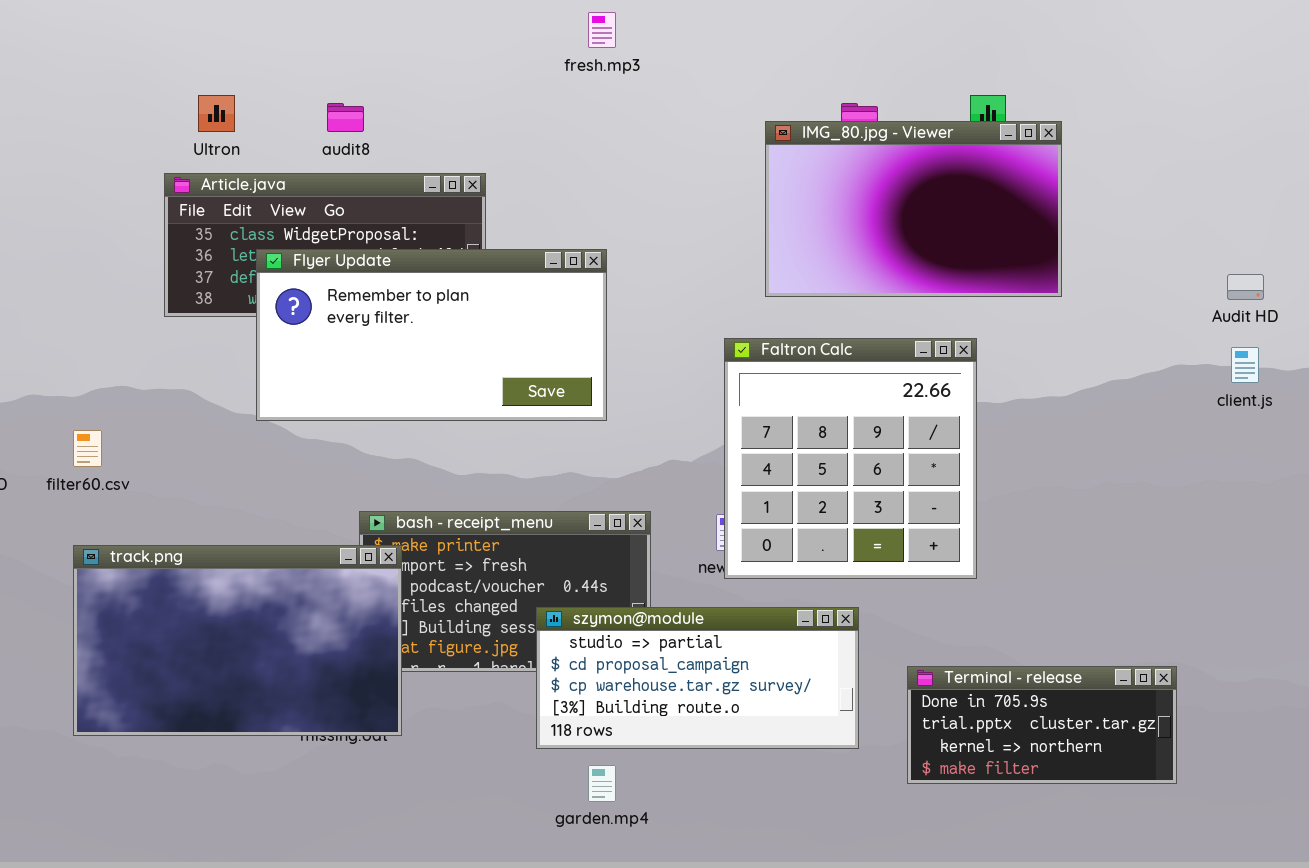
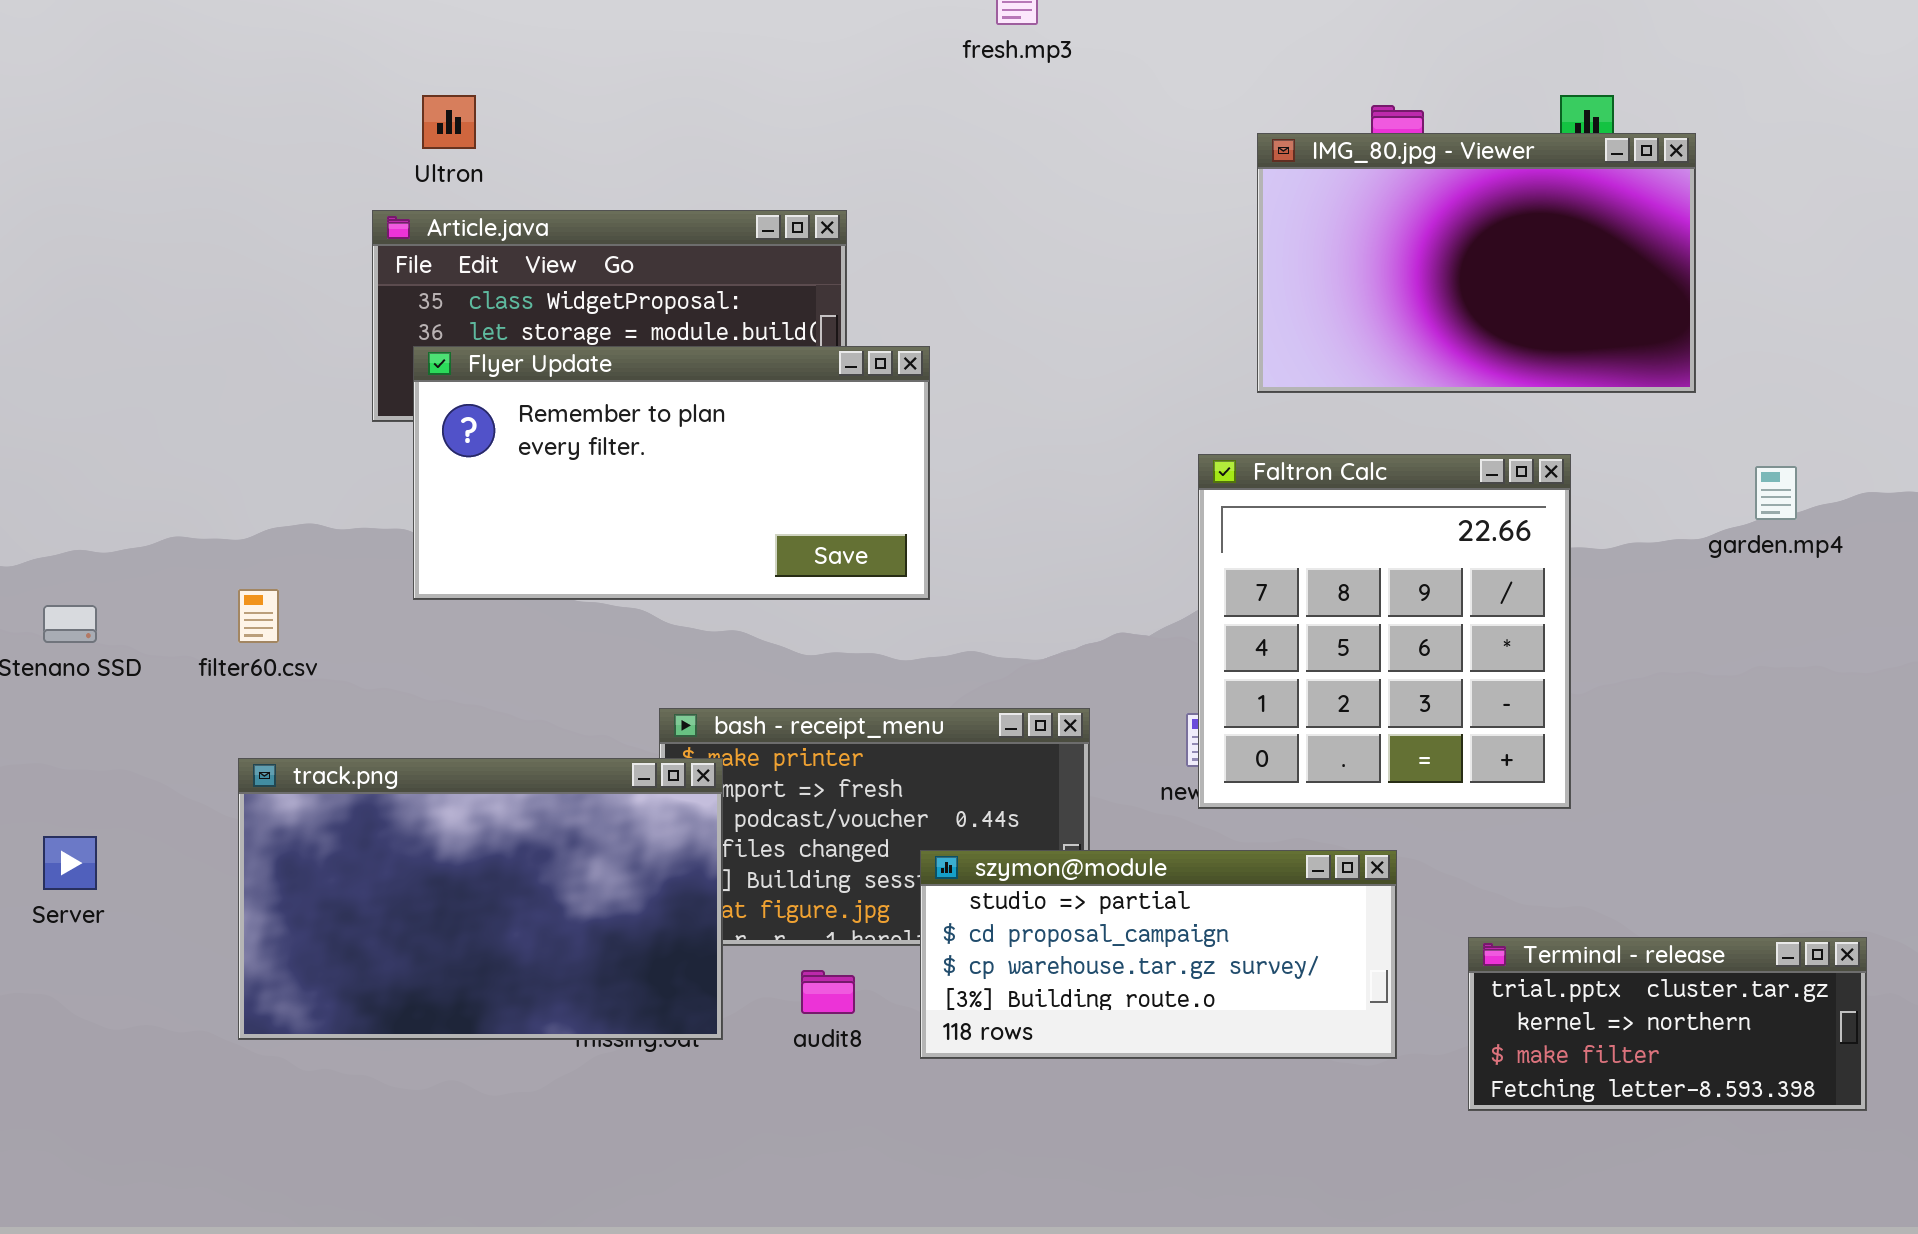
audit8: [327,103,364,132] -> [801,970,855,1014], moved
Flyer Update: [256,249,607,421] -> [413,346,930,600], moved
Terminal - release: [907,666,1177,784] -> [1468,937,1867,1111], scrolled down 1 row
garden.mp4: [588,765,616,802] -> [1755,466,1797,520], moved

